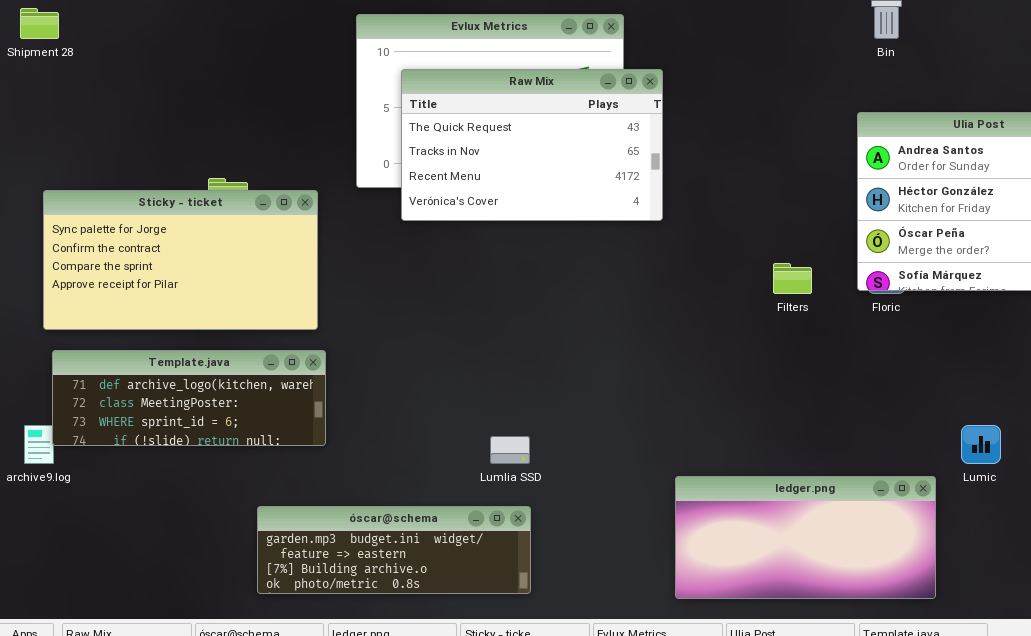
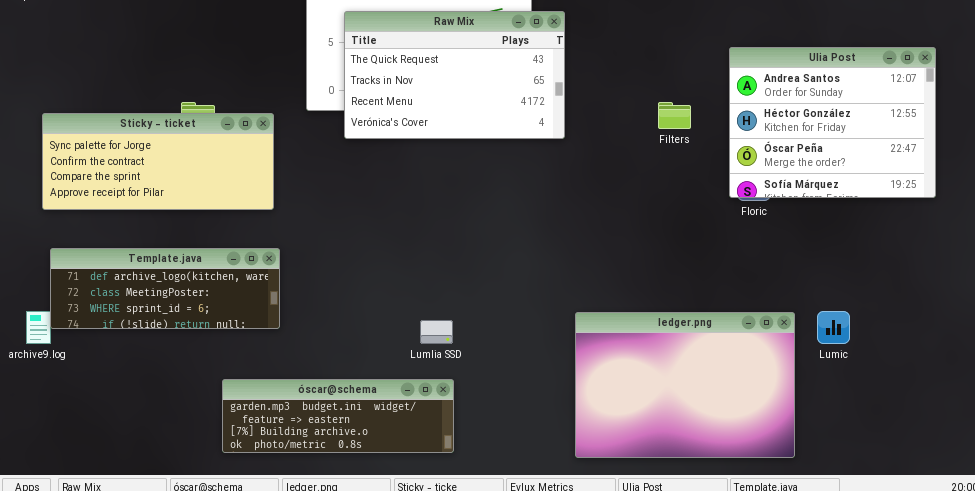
Sticky - ticket: [43,190,318,330] -> [42,113,274,210], resized
Filters: [773,263,812,294] -> [658,102,691,129], moved
ledger.png: [675,476,936,599] -> [575,312,795,458], resized

